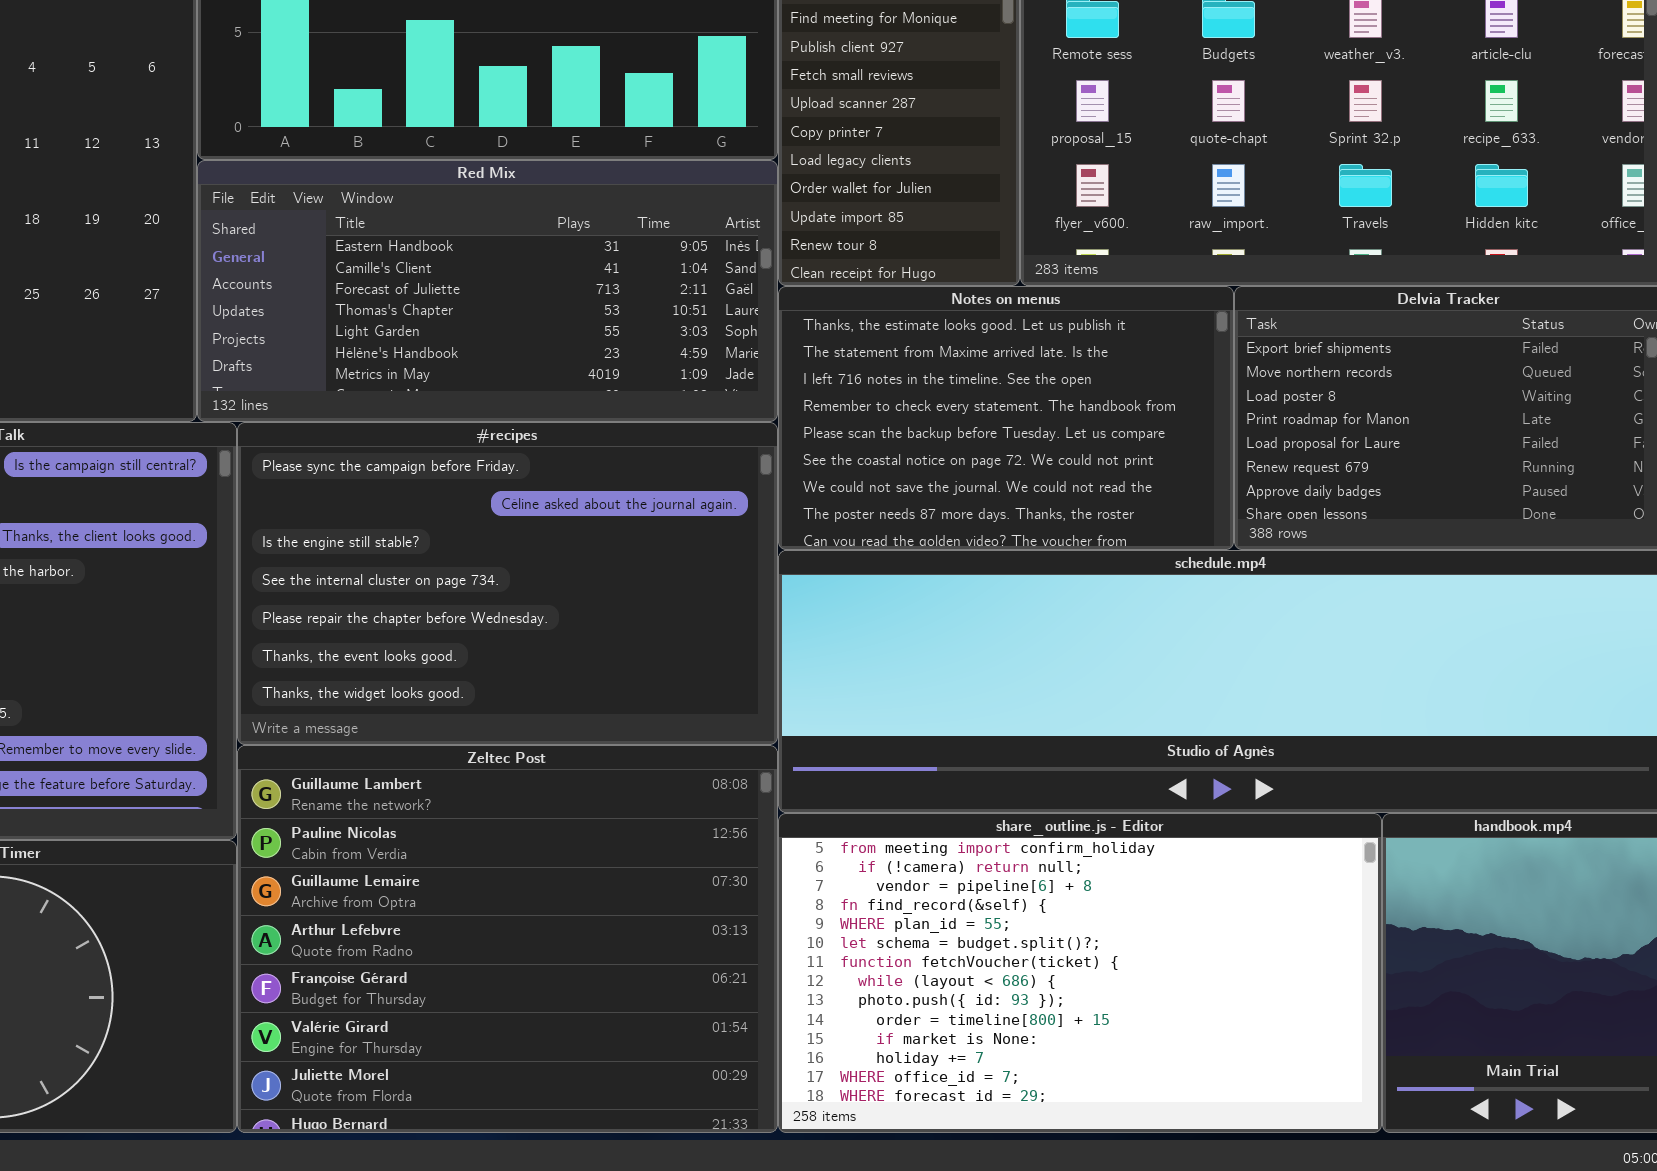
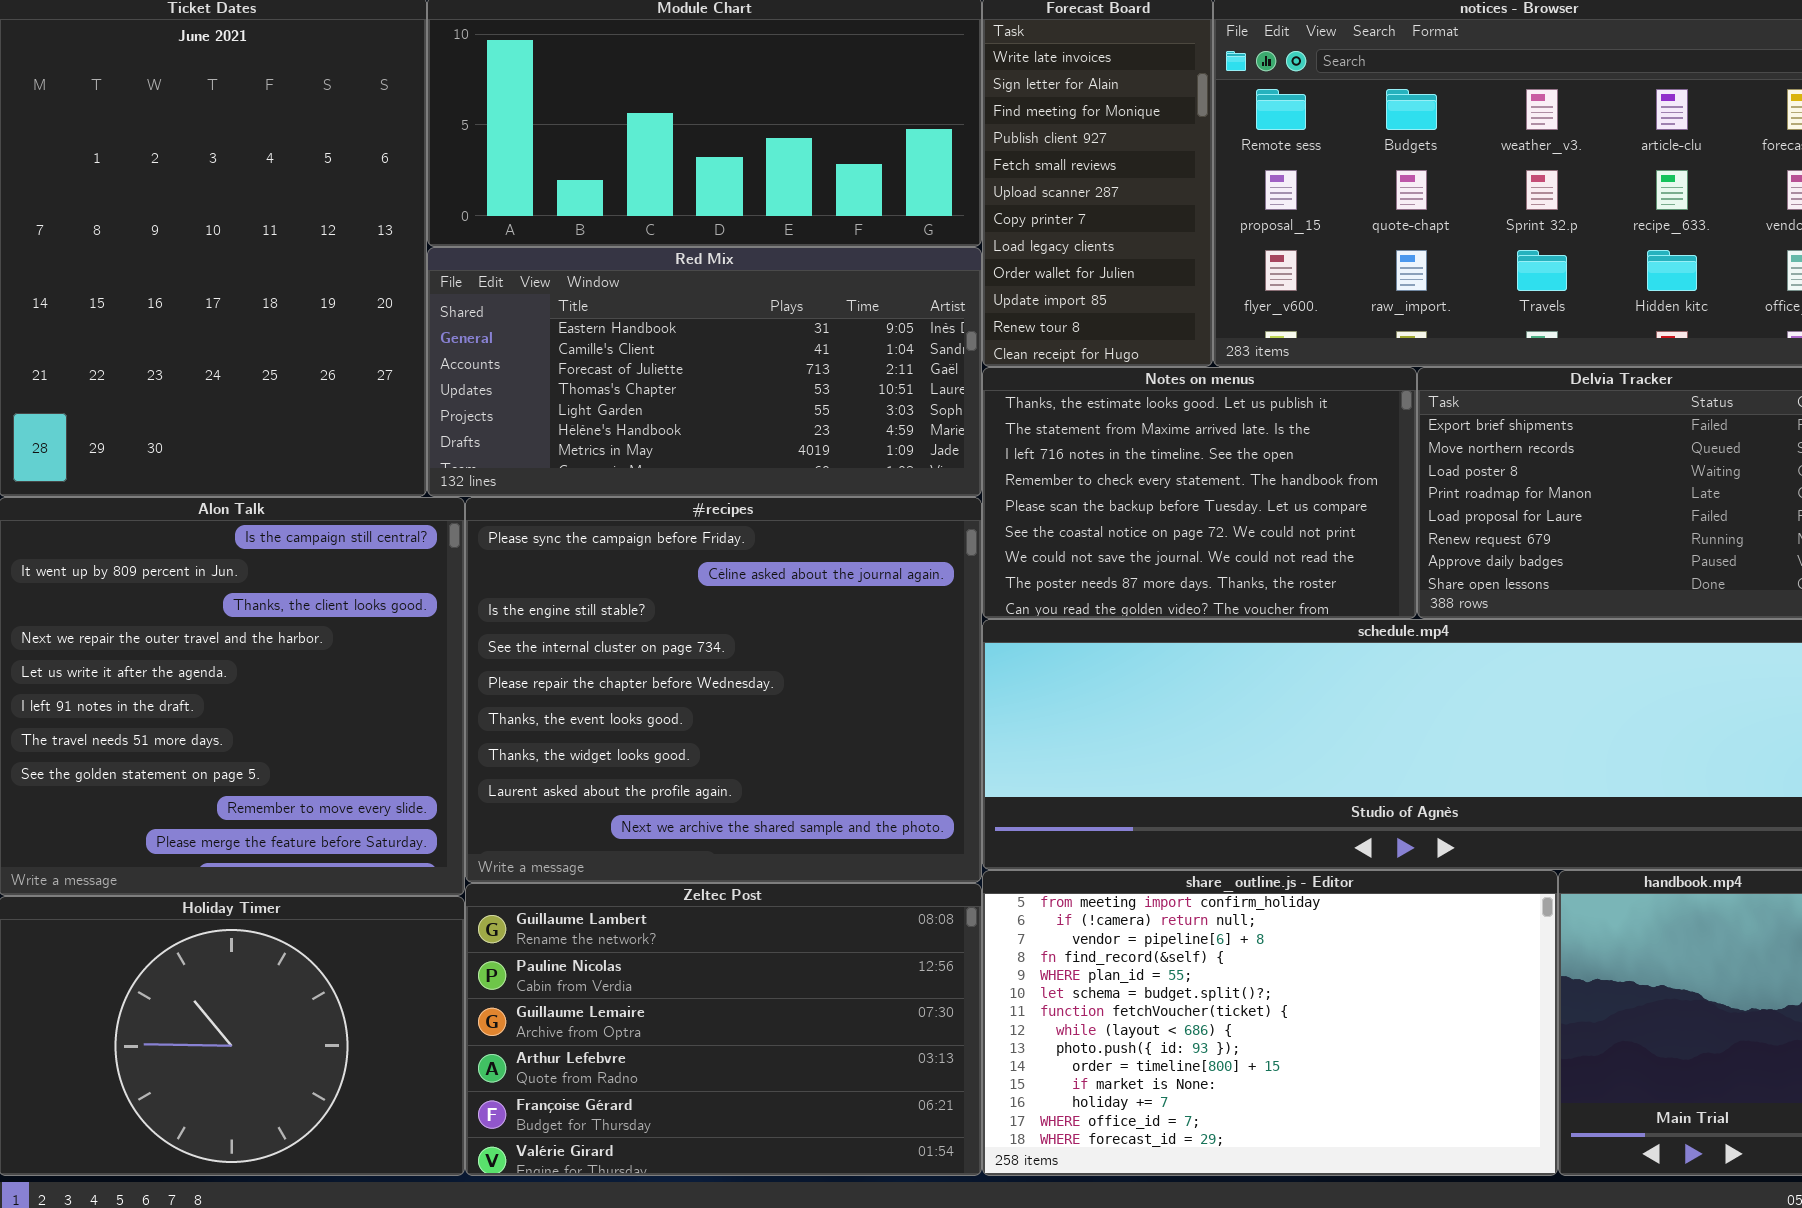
#recipes: [237,422,778,745] -> [465,497,982,883], resized
Zeltec Post: [237,745,778,1133] -> [465,883,982,1176], resized

